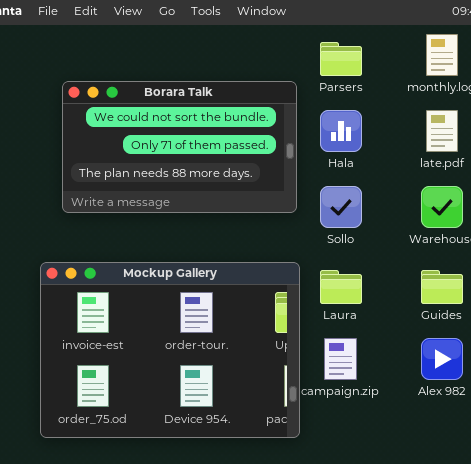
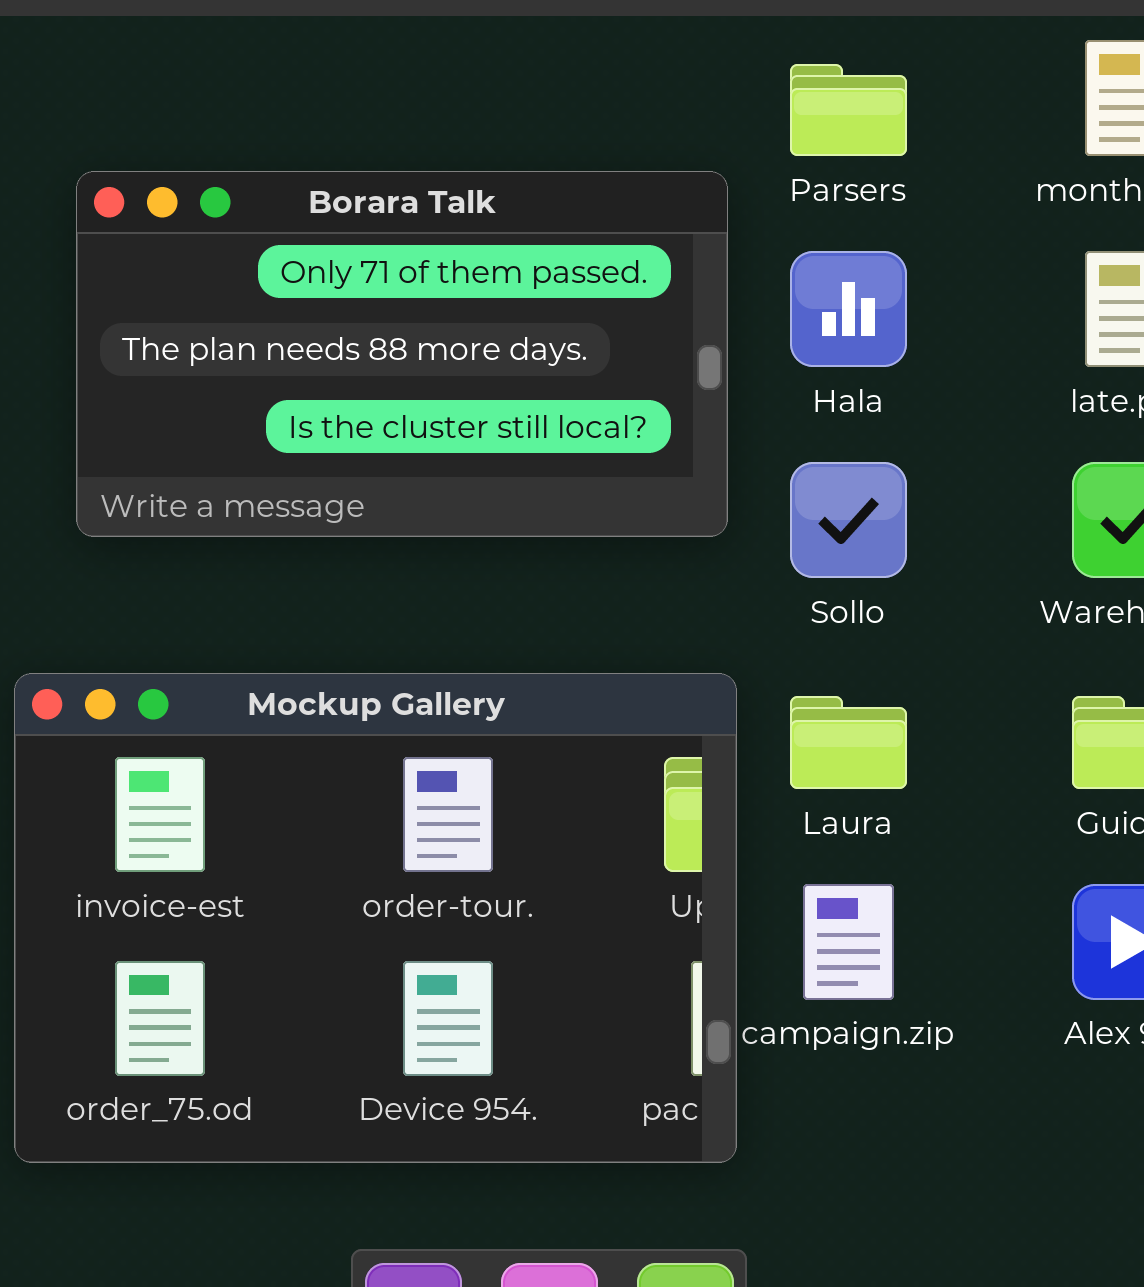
Borara Talk: [62,81,297,213] -> [76,171,728,537], scrolled down 1 row

